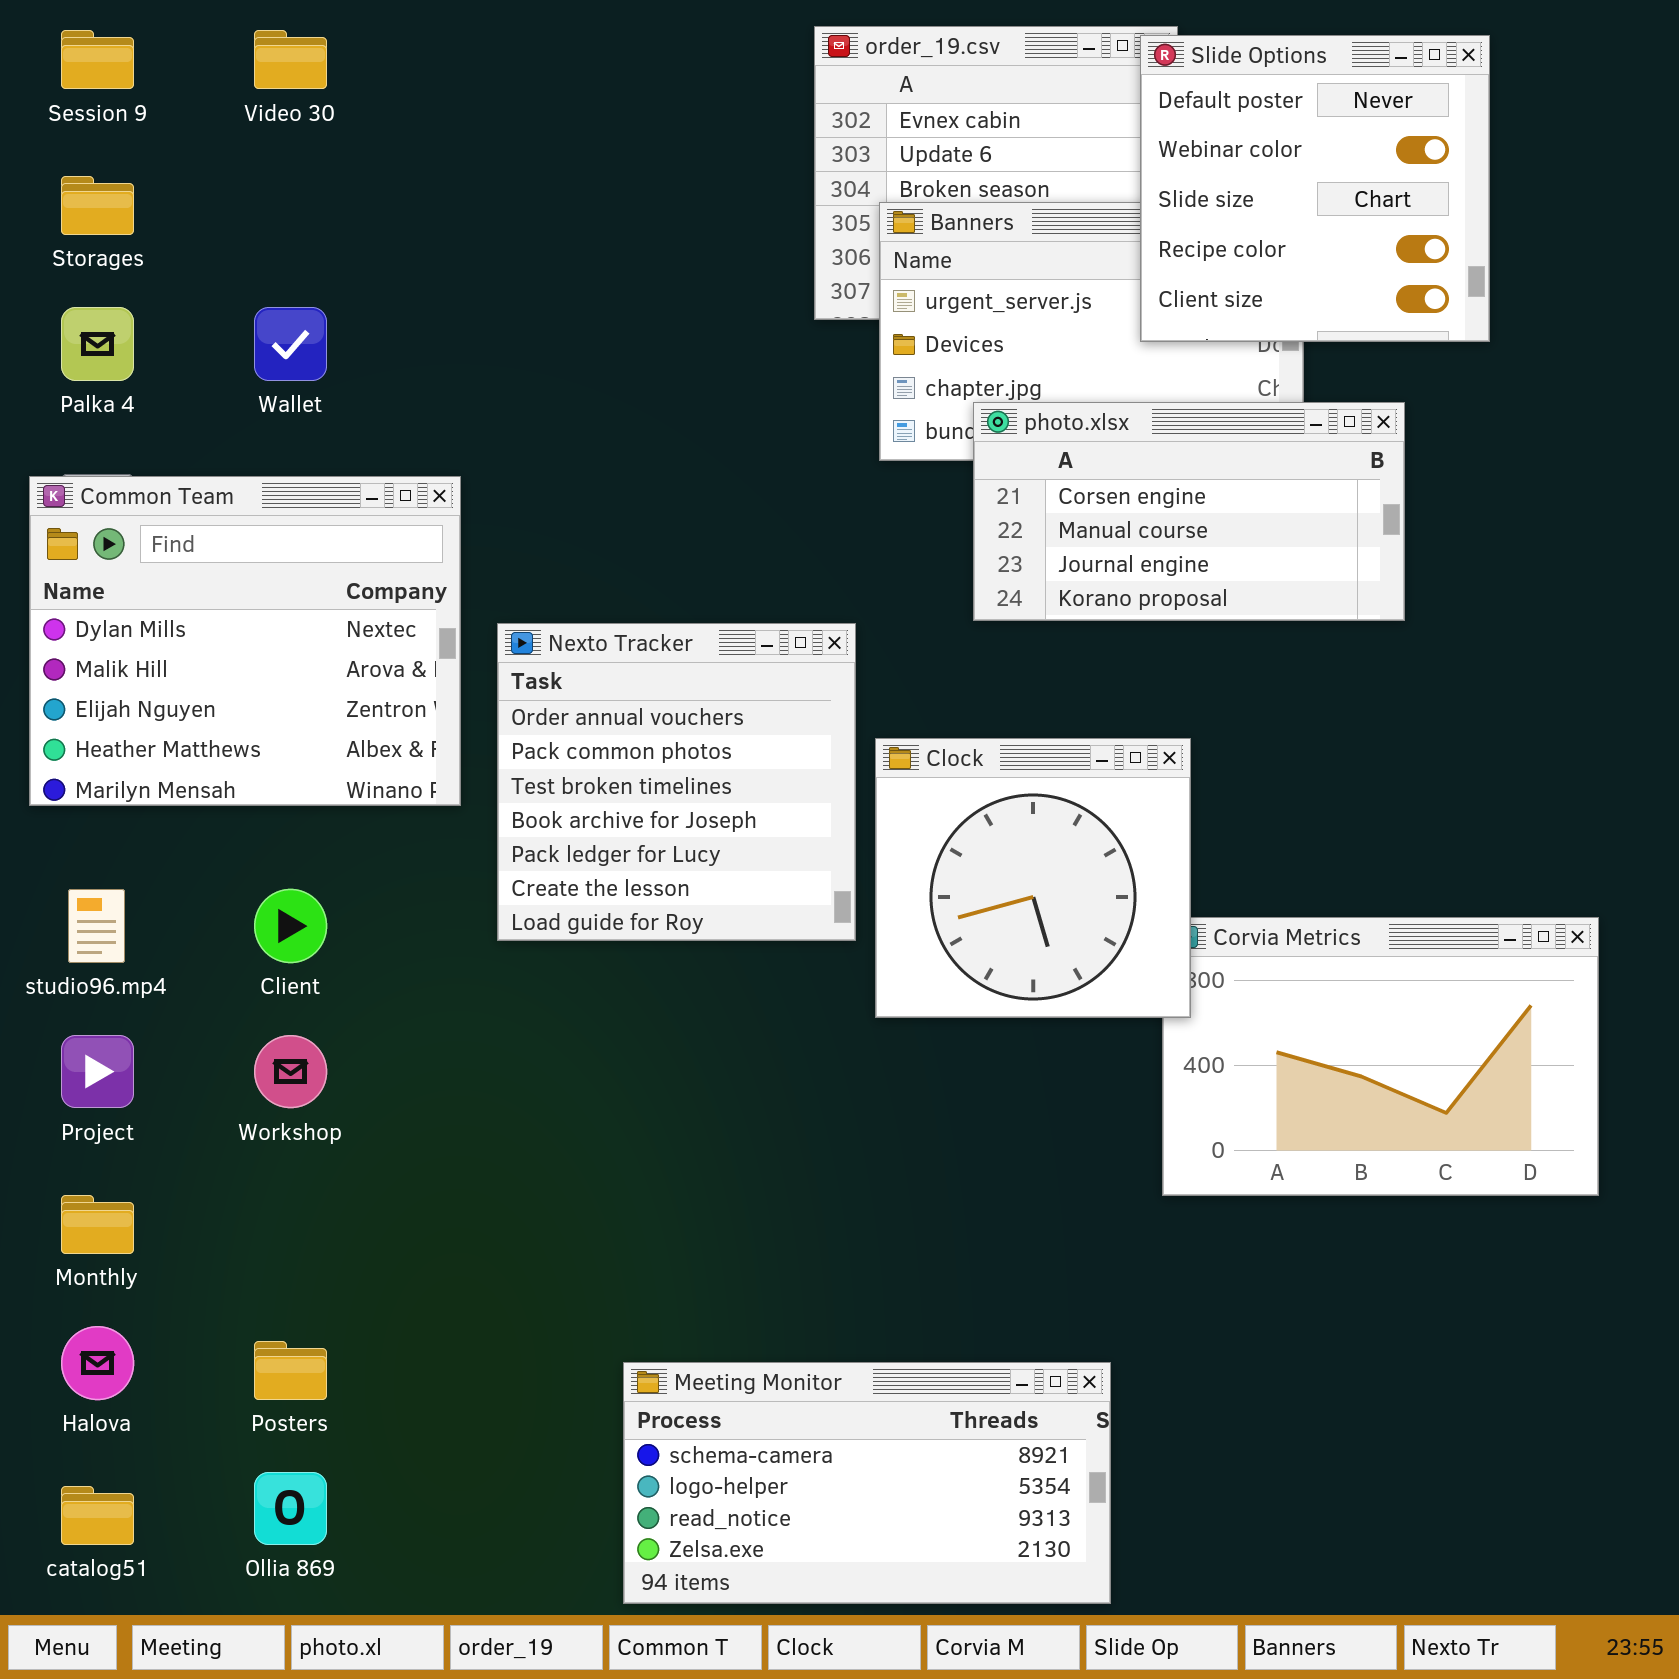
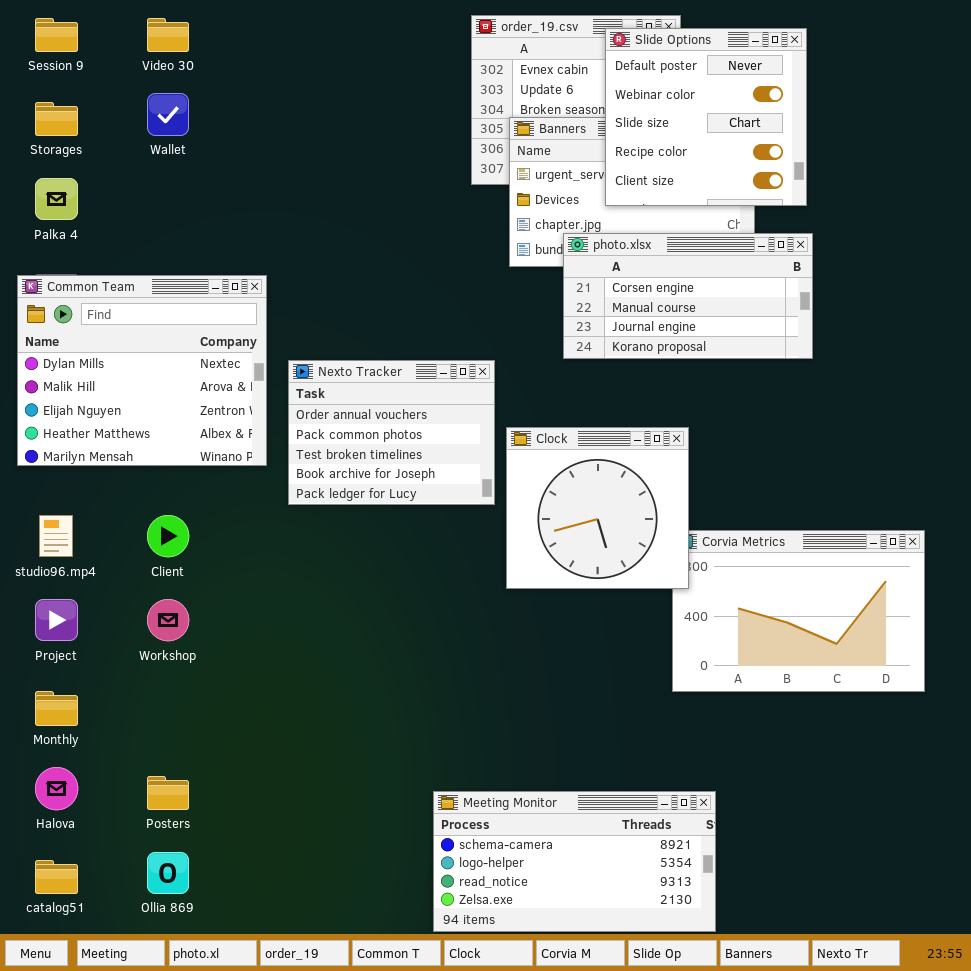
Slide Options: [1140,35,1490,342] -> [605,28,807,206], moved
Wallet: [254,307,327,381] -> [147,93,189,136], moved
Nexto Tracker: [497,623,856,941] -> [288,360,495,505], resized
Meeting Monitor: [623,1362,1111,1604] -> [433,791,716,932], moved

